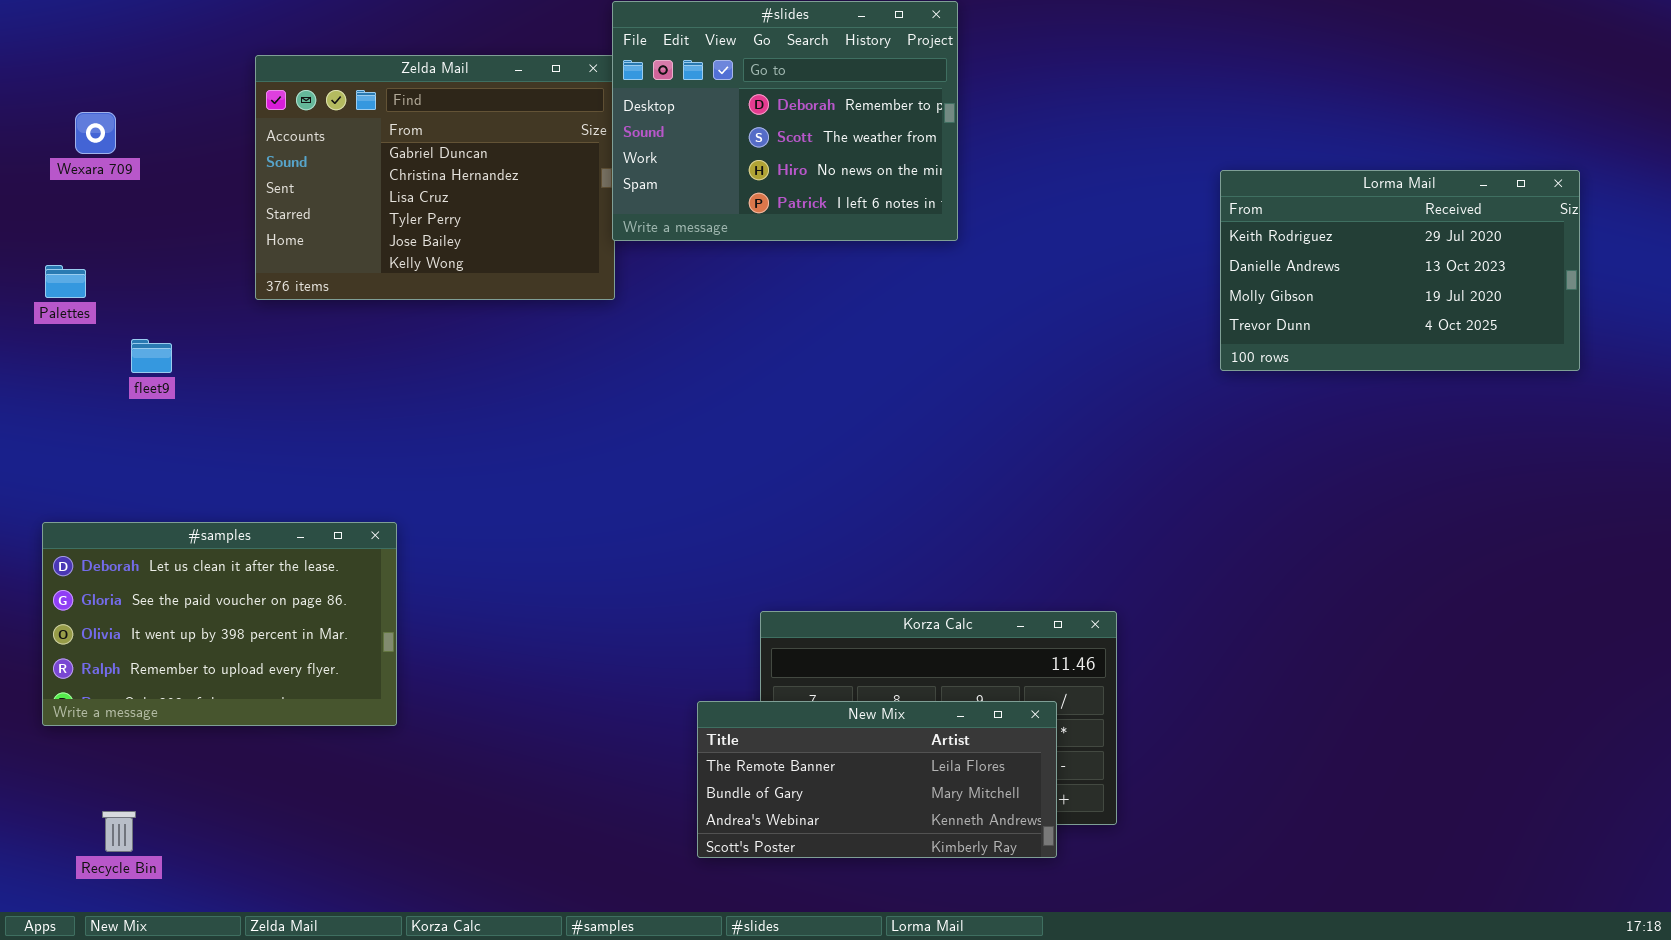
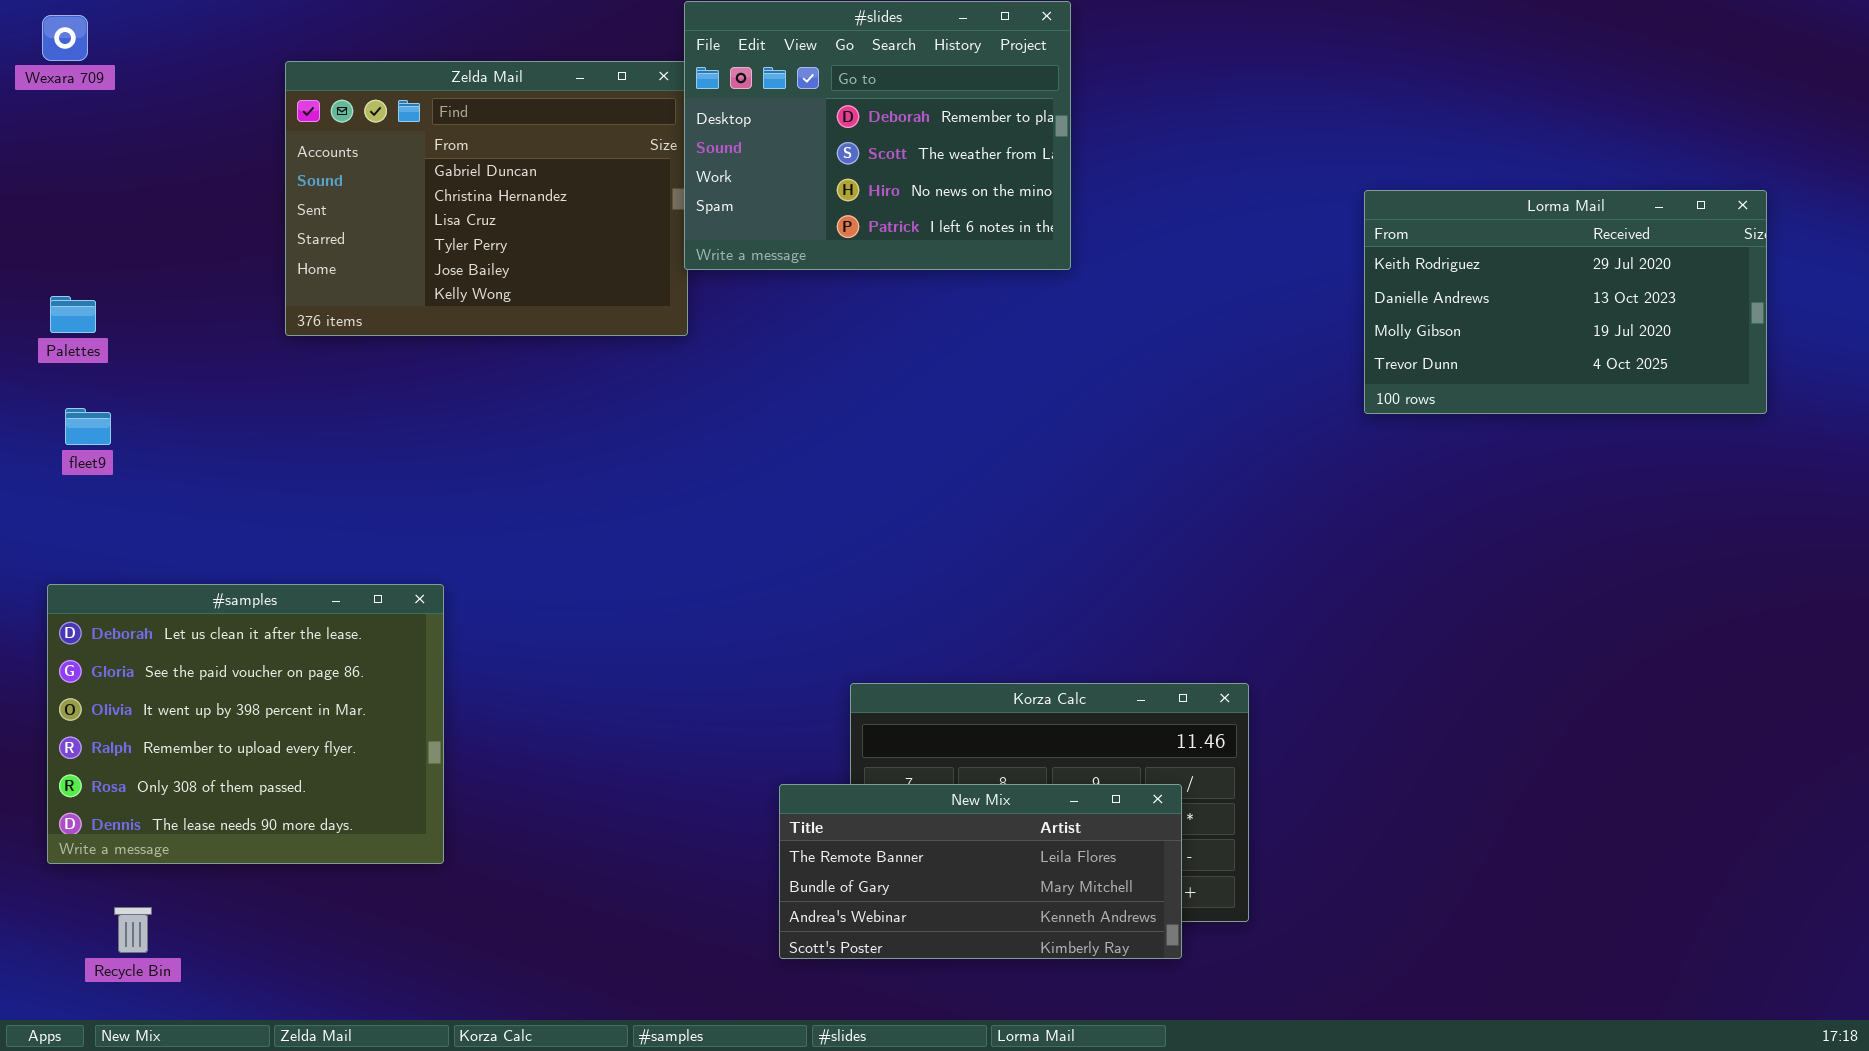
Wexara 709: [75,112,116,154] -> [42,15,88,61], moved
fleet9: [131,339,172,373] -> [65,408,111,445], moved
#samples: [42,522,397,726] -> [47,584,444,864], resized

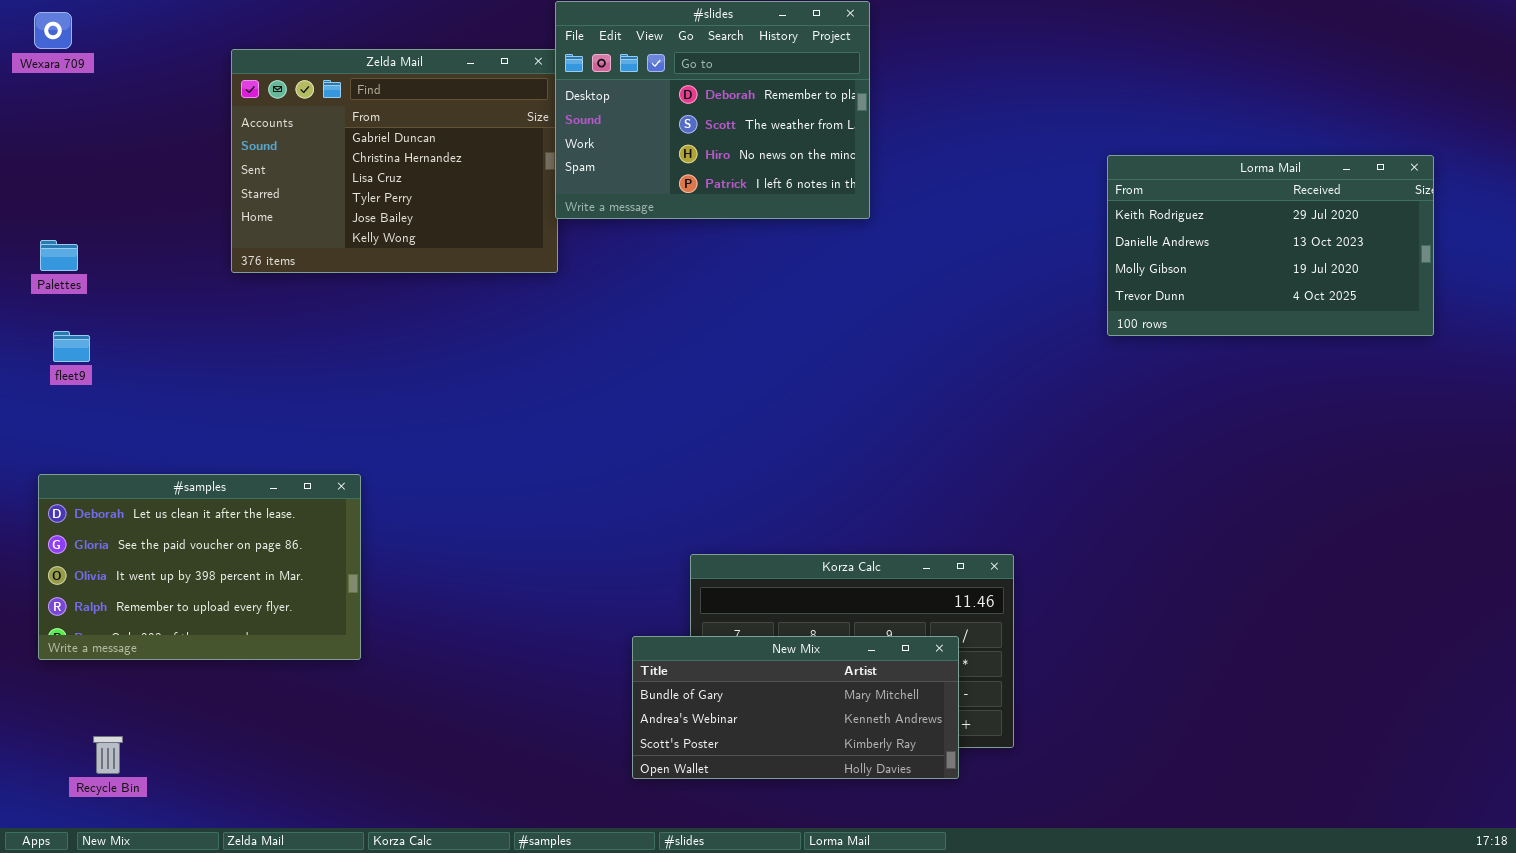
#samples: [47,584,444,864] -> [38,474,361,660], resized
New Mix: [779,784,1182,959] -> [632,636,959,779], scrolled down 1 row

